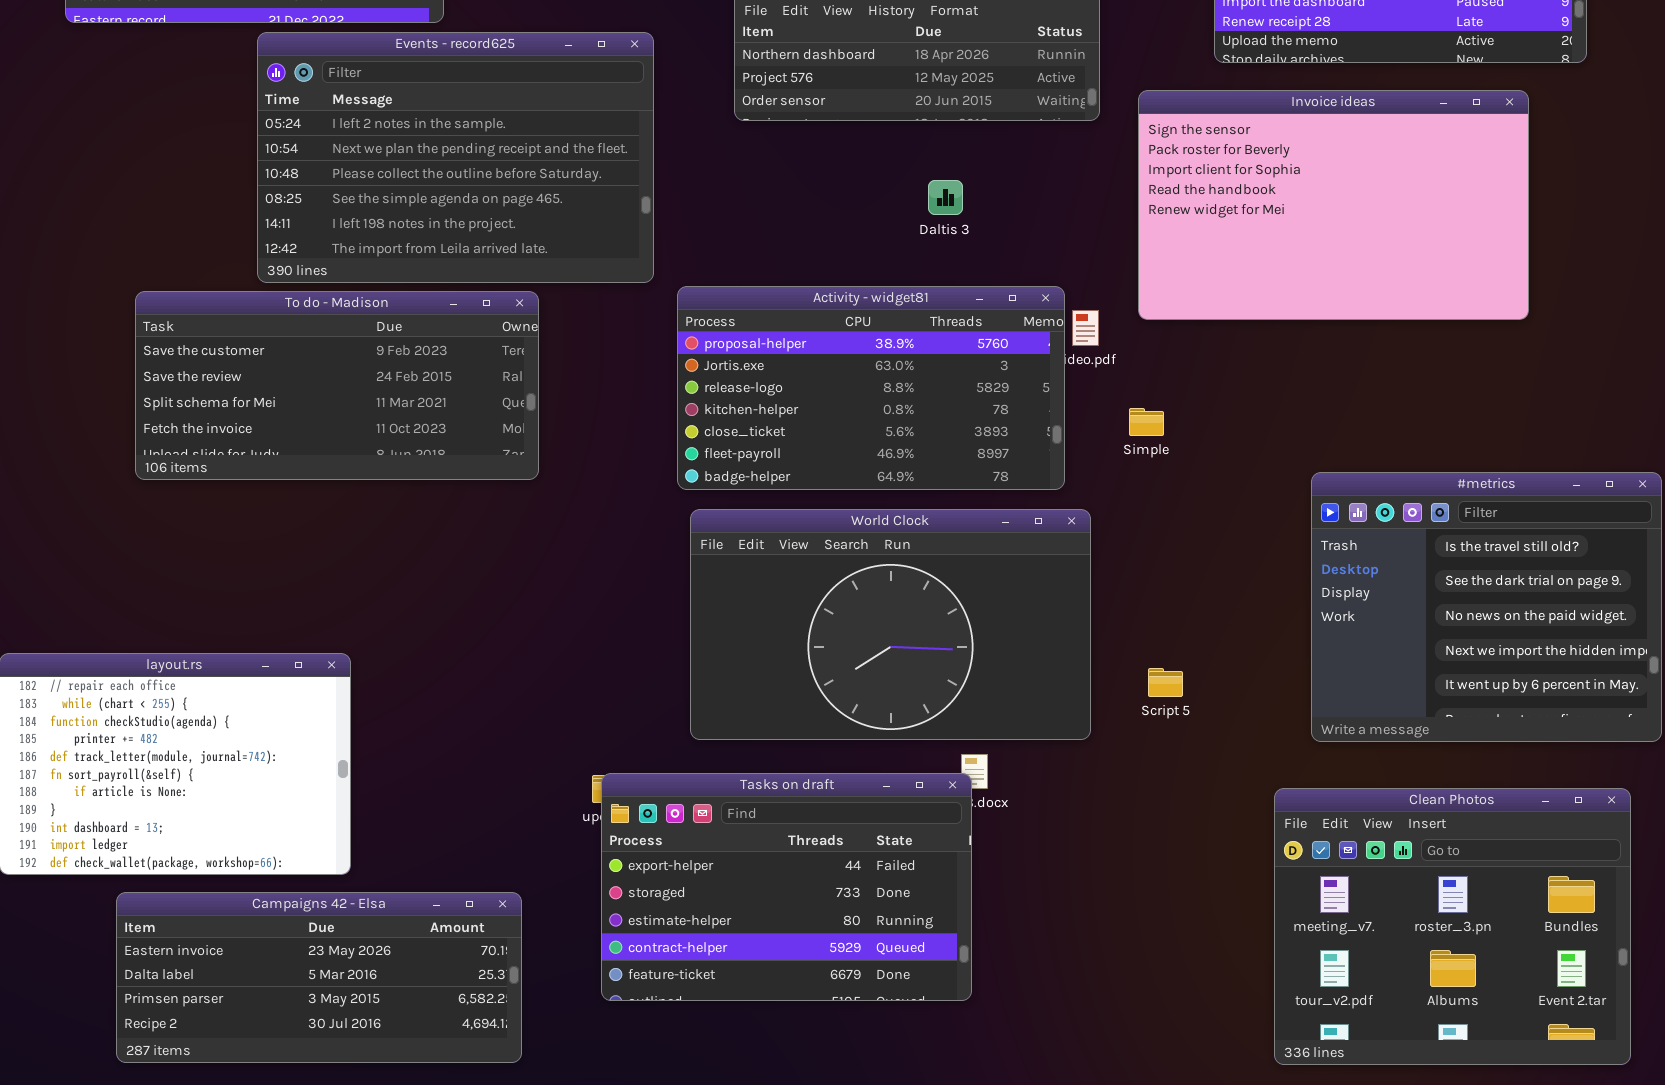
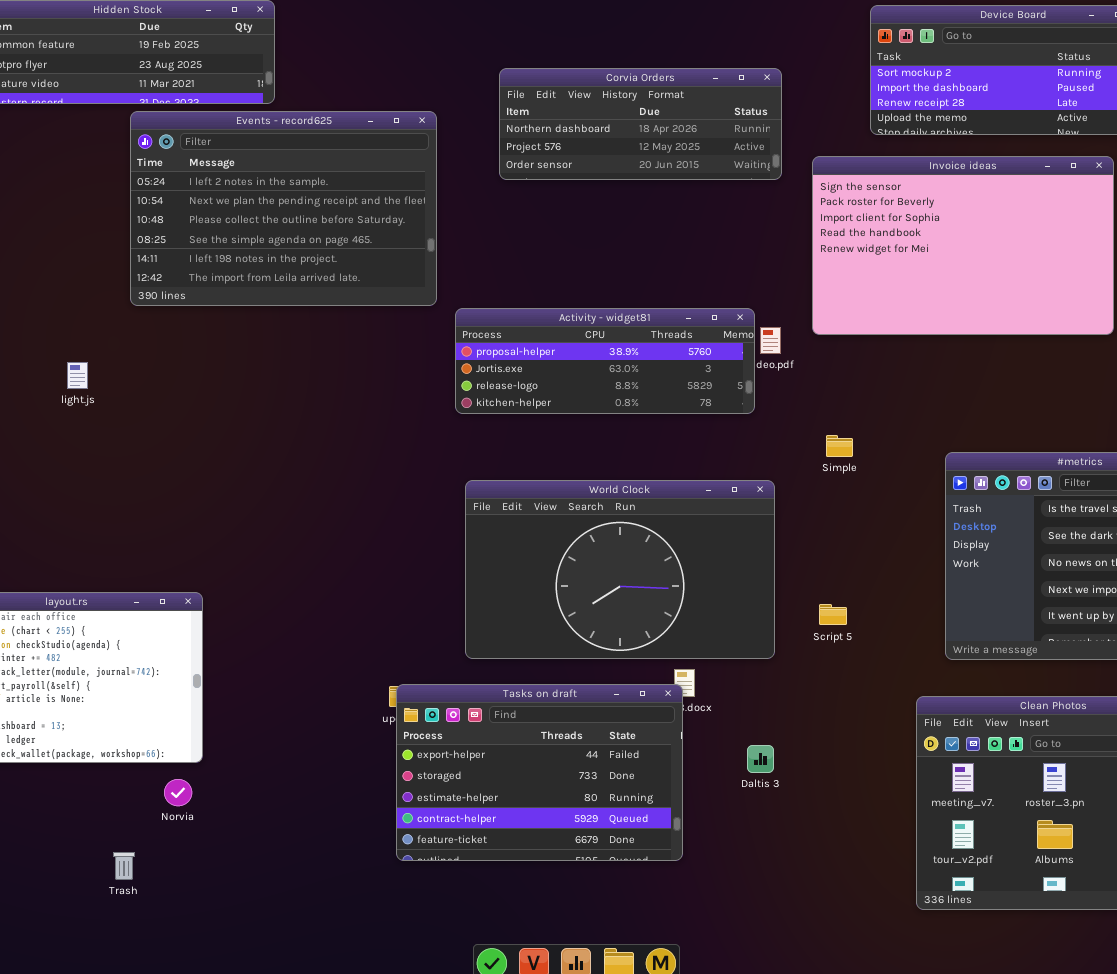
Daltis 3: [928,180,963,215] -> [747,745,774,773], moved
Activity - widget81: [677,286,1065,490] -> [455,308,755,414], resized
To do - Madison: [135,291,539,480] -> none, closed
Simple: [1129,408,1164,436] -> [826,435,853,457], moved
Campaigns 42 - Elsa: [116,892,522,1063] -> none, closed

